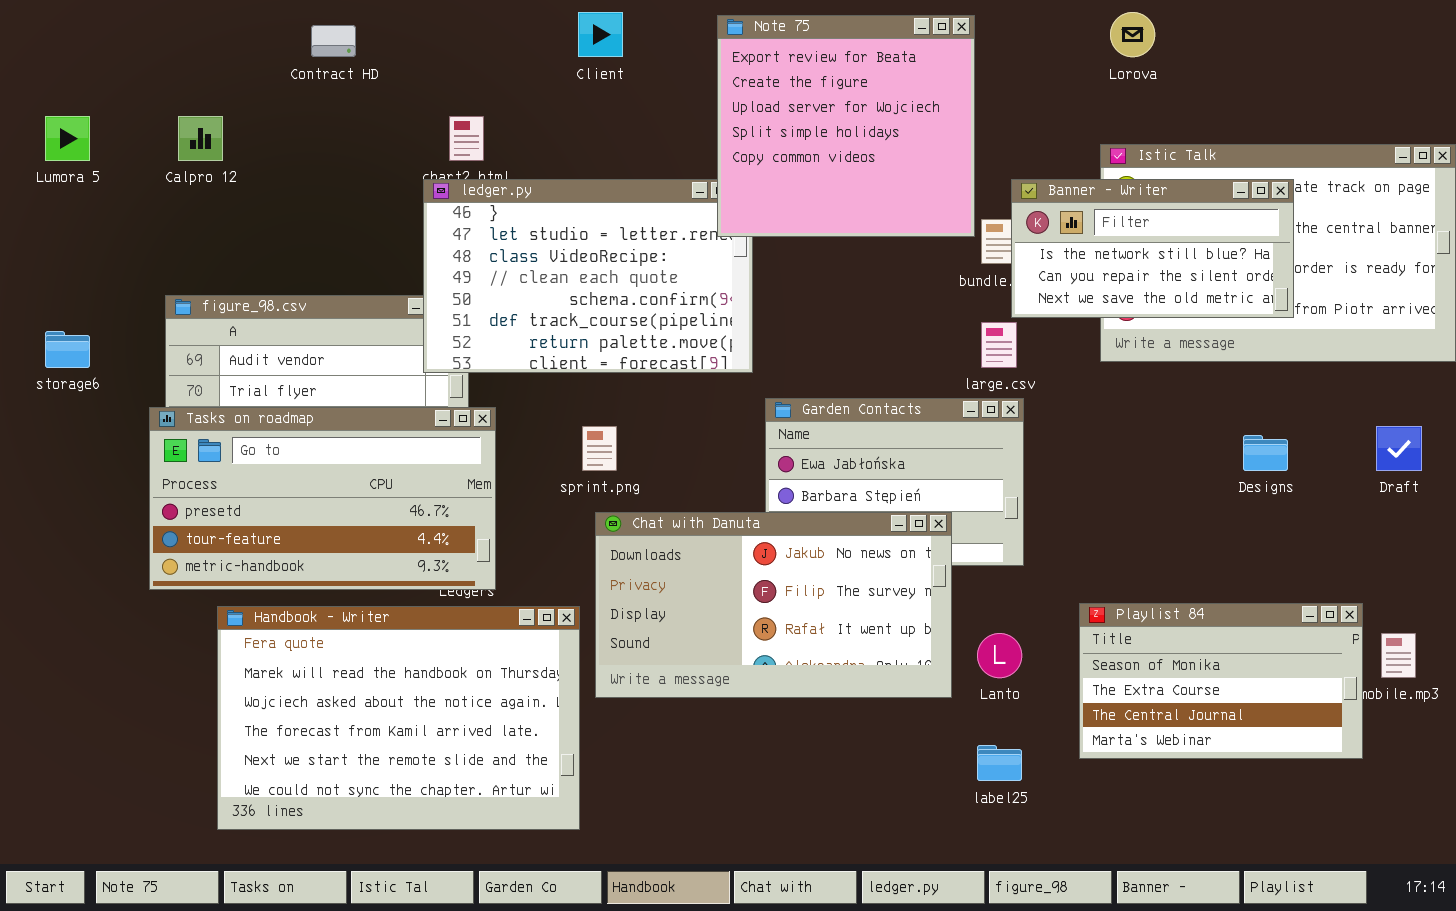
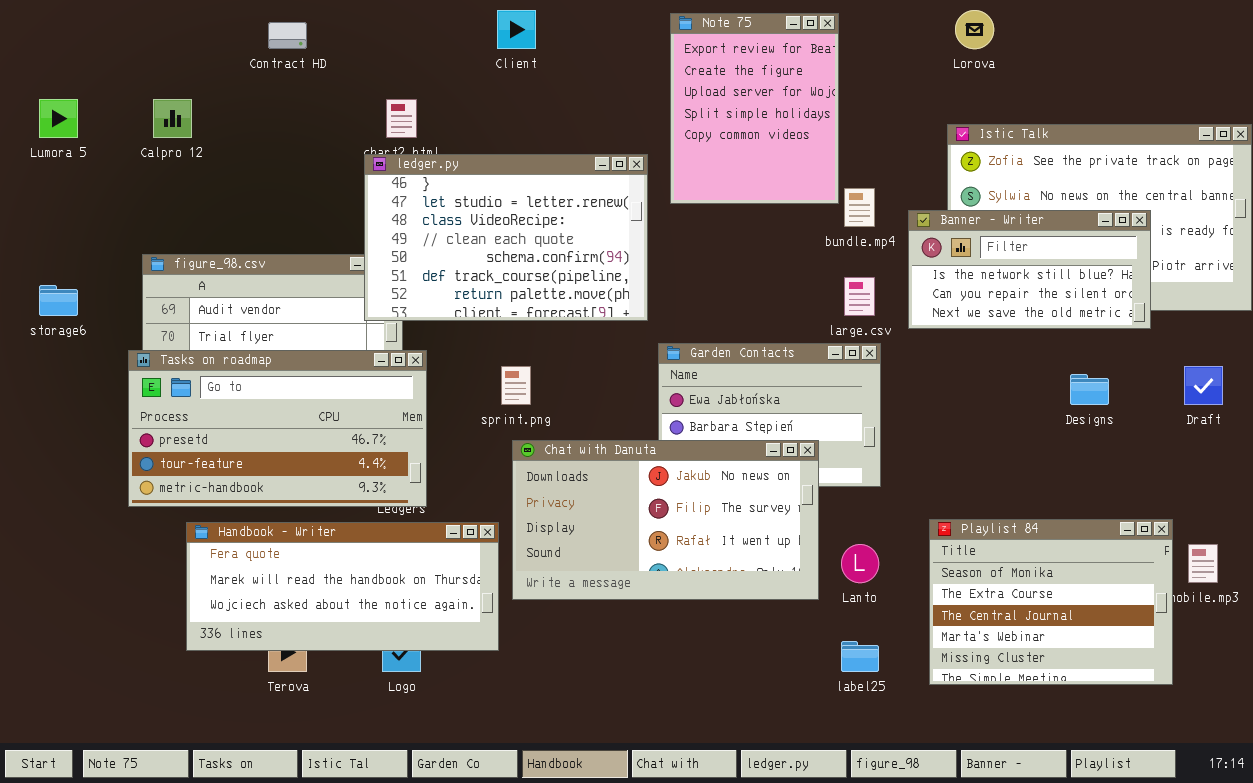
Note 75: [717,15,975,237] -> [670,13,839,204], resized
Banner - Writer: [1011,179,1294,318] -> [908,210,1151,329], moved
Playlist 84: [1079,603,1363,759] -> [929,519,1173,685], resized
Handbook - Writer: [217,606,580,830] -> [186,522,499,651], resized

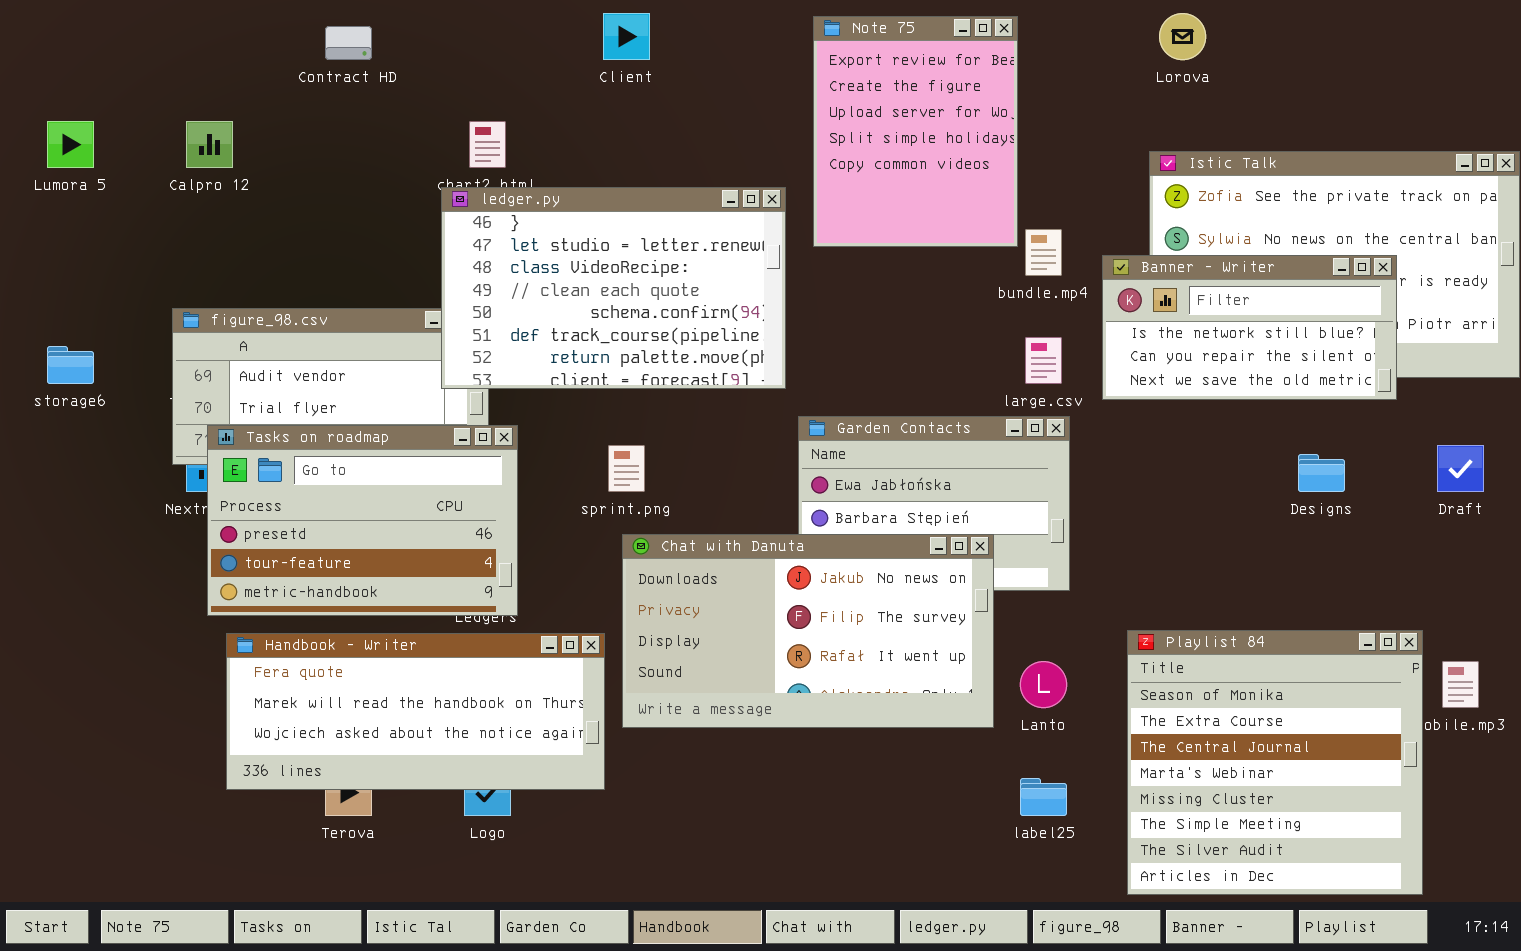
Tasks on roadmap: [128,350,427,507] -> [207,425,518,616], resized
Playlist 84: [929,519,1173,685] -> [1127,630,1423,895], resized

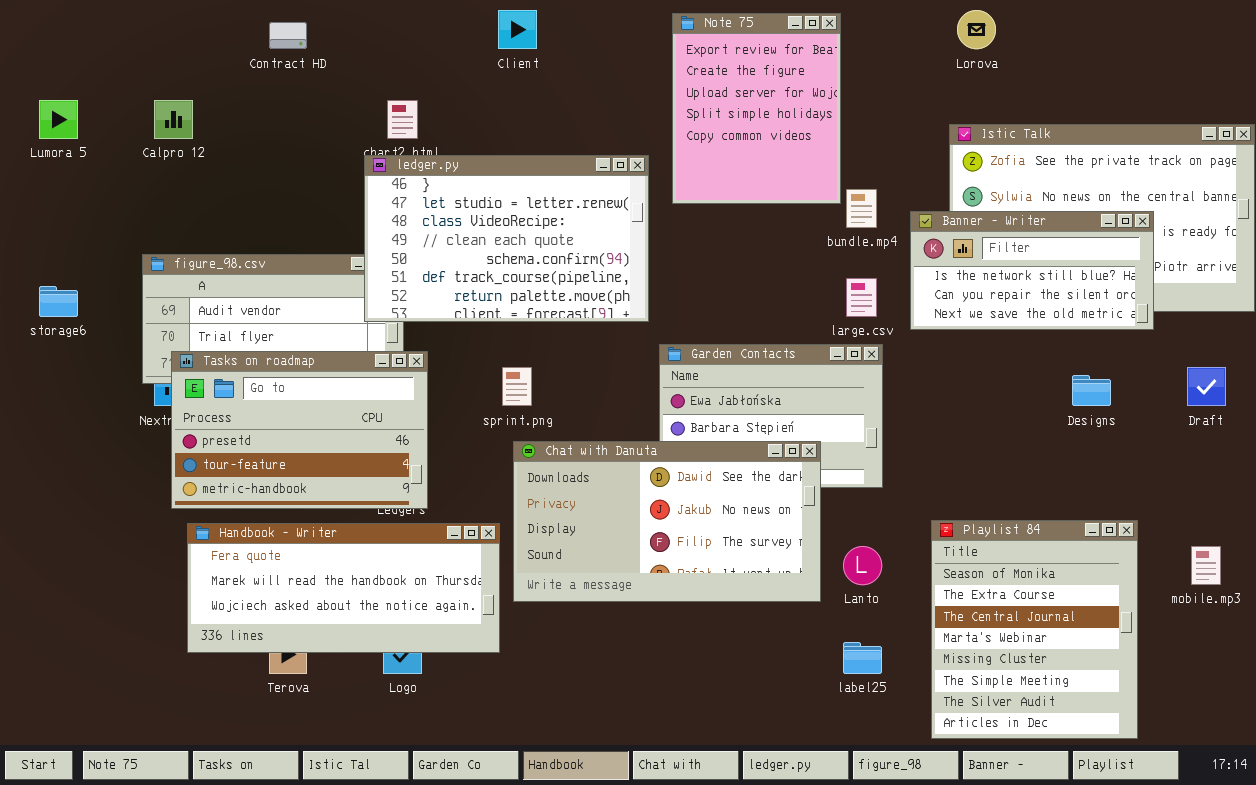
Chat with Danuta: [622,534,994,728] -> [513,441,821,602], scrolled up 1 row
Playlist 84: [1127,630,1423,895] -> [931,520,1138,739], resized

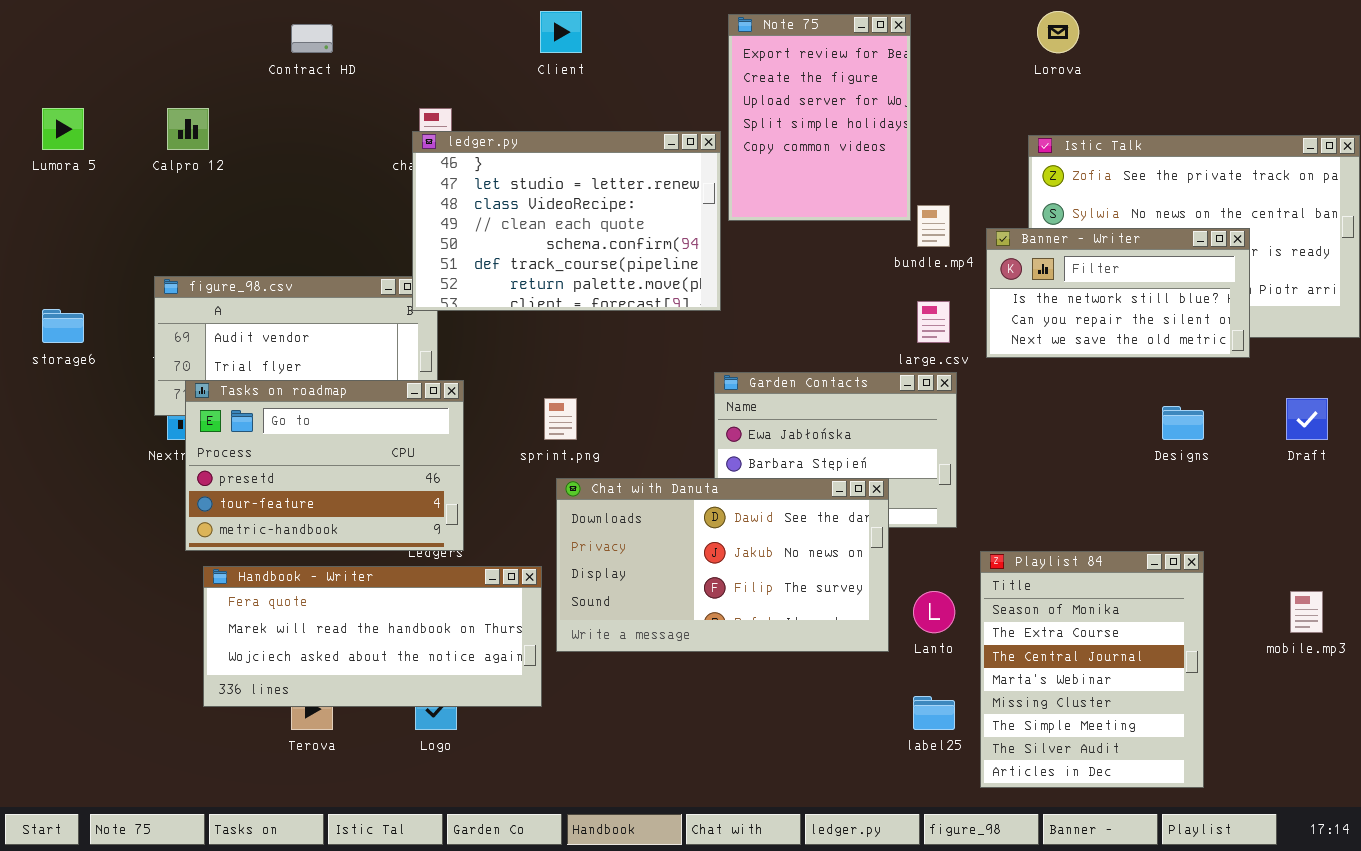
ledger.py: [364,155,649,322] -> [412,131,721,311], moved
Playlist 84: [931,520,1138,739] -> [980,551,1204,788], moved

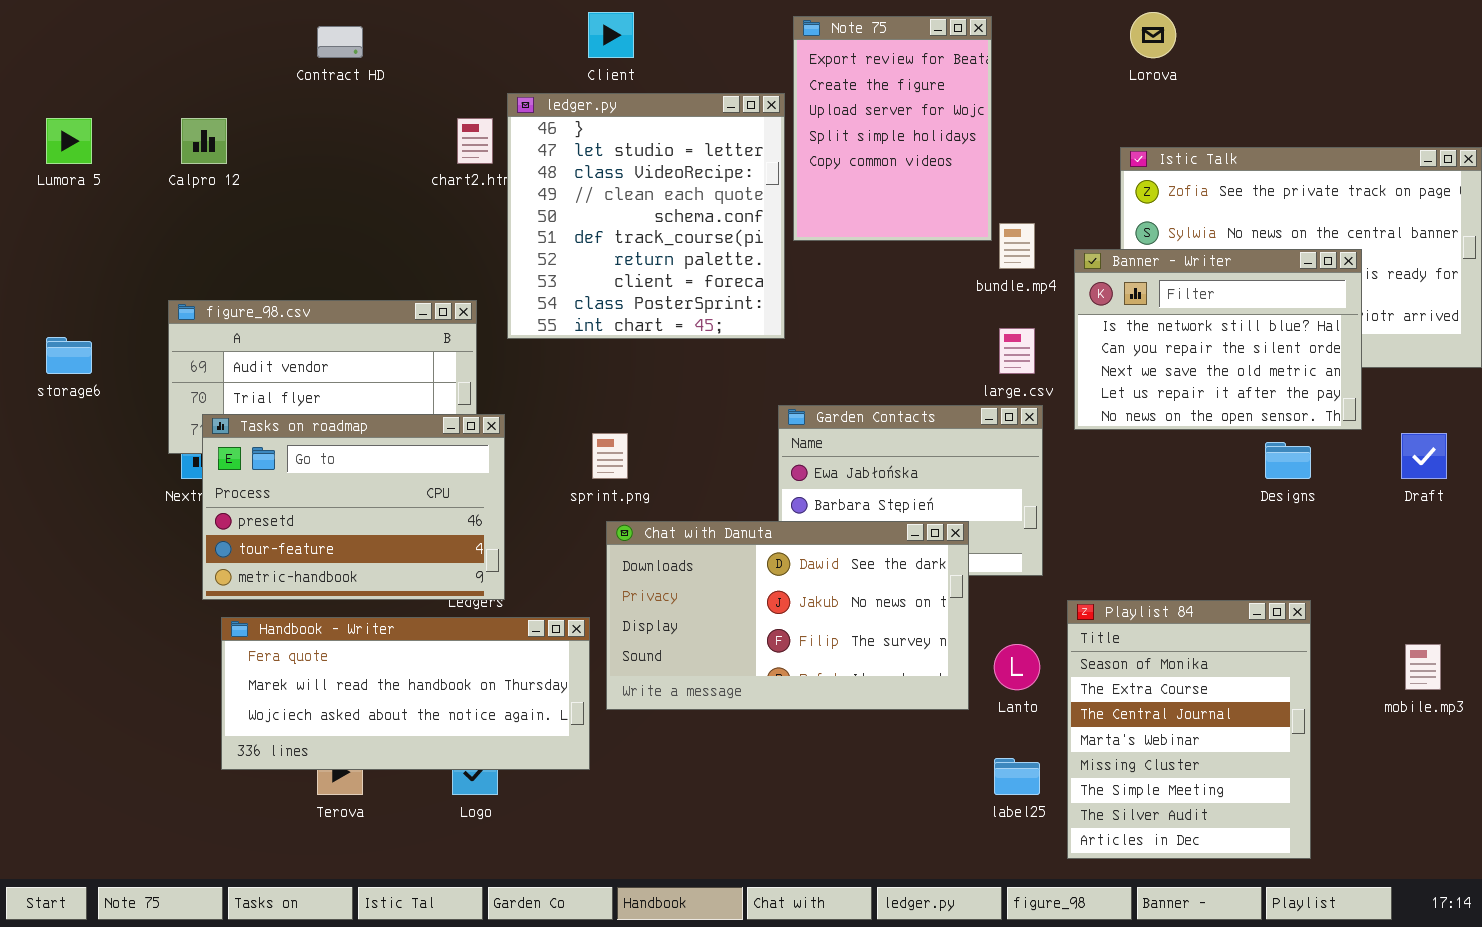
ledger.py: [412,131,721,311] -> [507,93,785,339], resized
Banner - Writer: [986,228,1250,358] -> [1074,249,1362,430], resized

